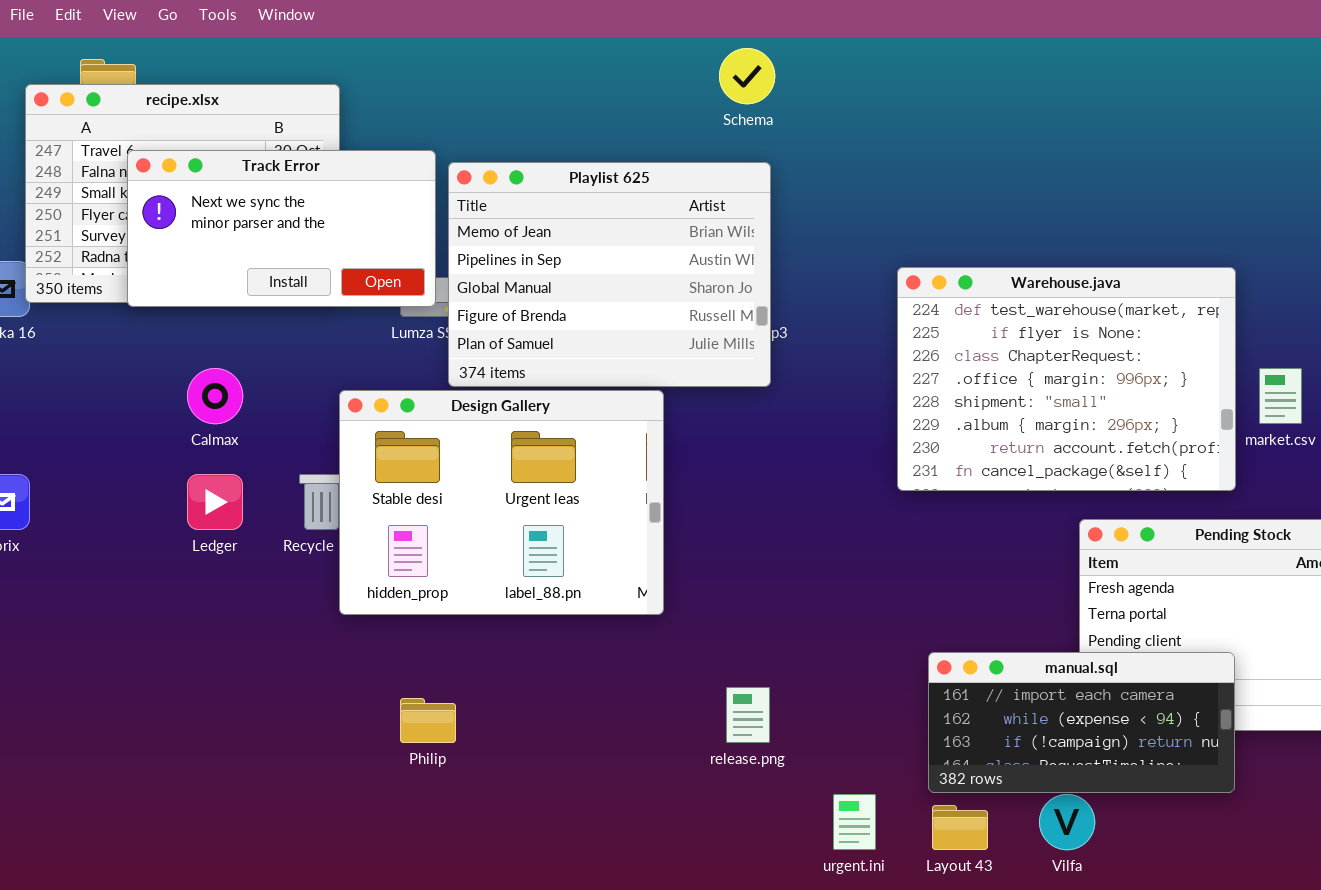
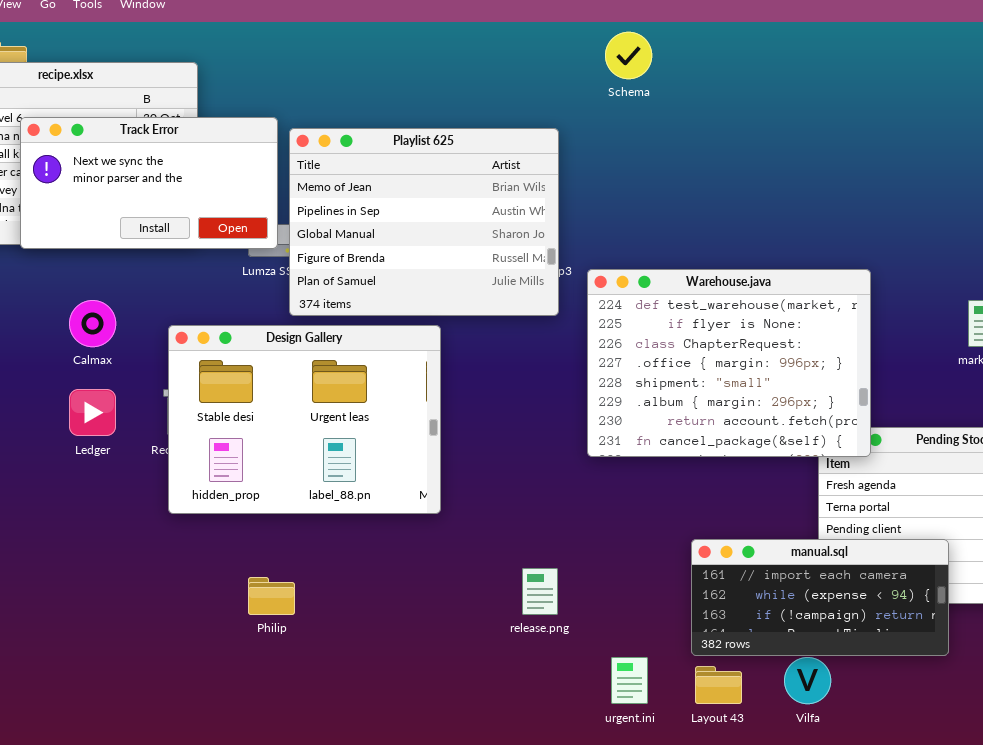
Schema: [719,48,775,104] -> [605,32,652,79], moved
Warehouse.java: [897,267,1236,491] -> [587,269,871,457], moved
Design Gallery: [339,390,664,615] -> [168,325,441,514], moved

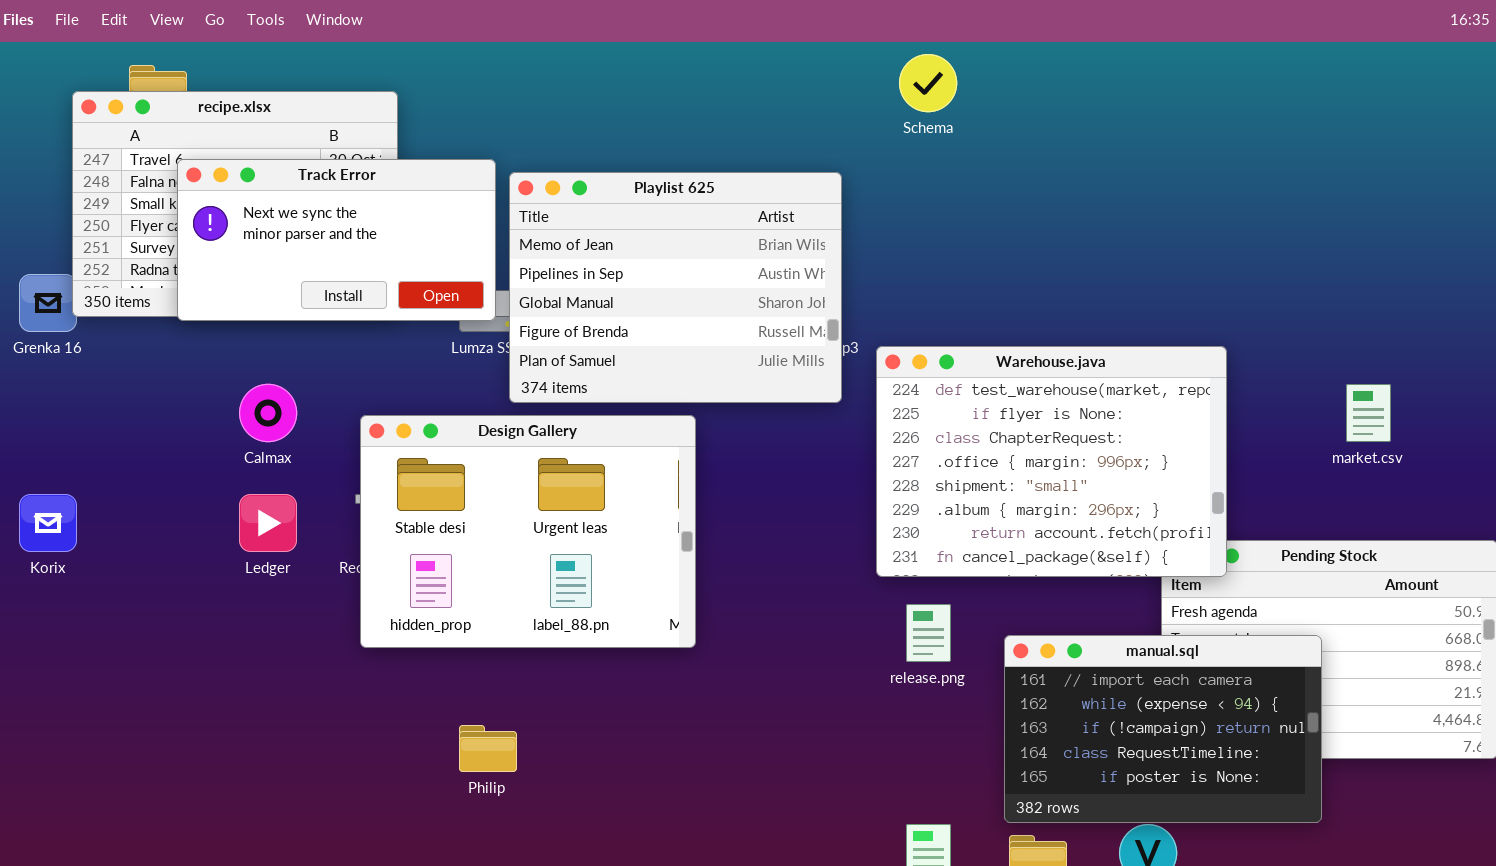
manual.sql: [691,539,949,656] -> [1004,635,1322,823], resized
release.png: [522,568,558,615] -> [906,604,951,662], moved

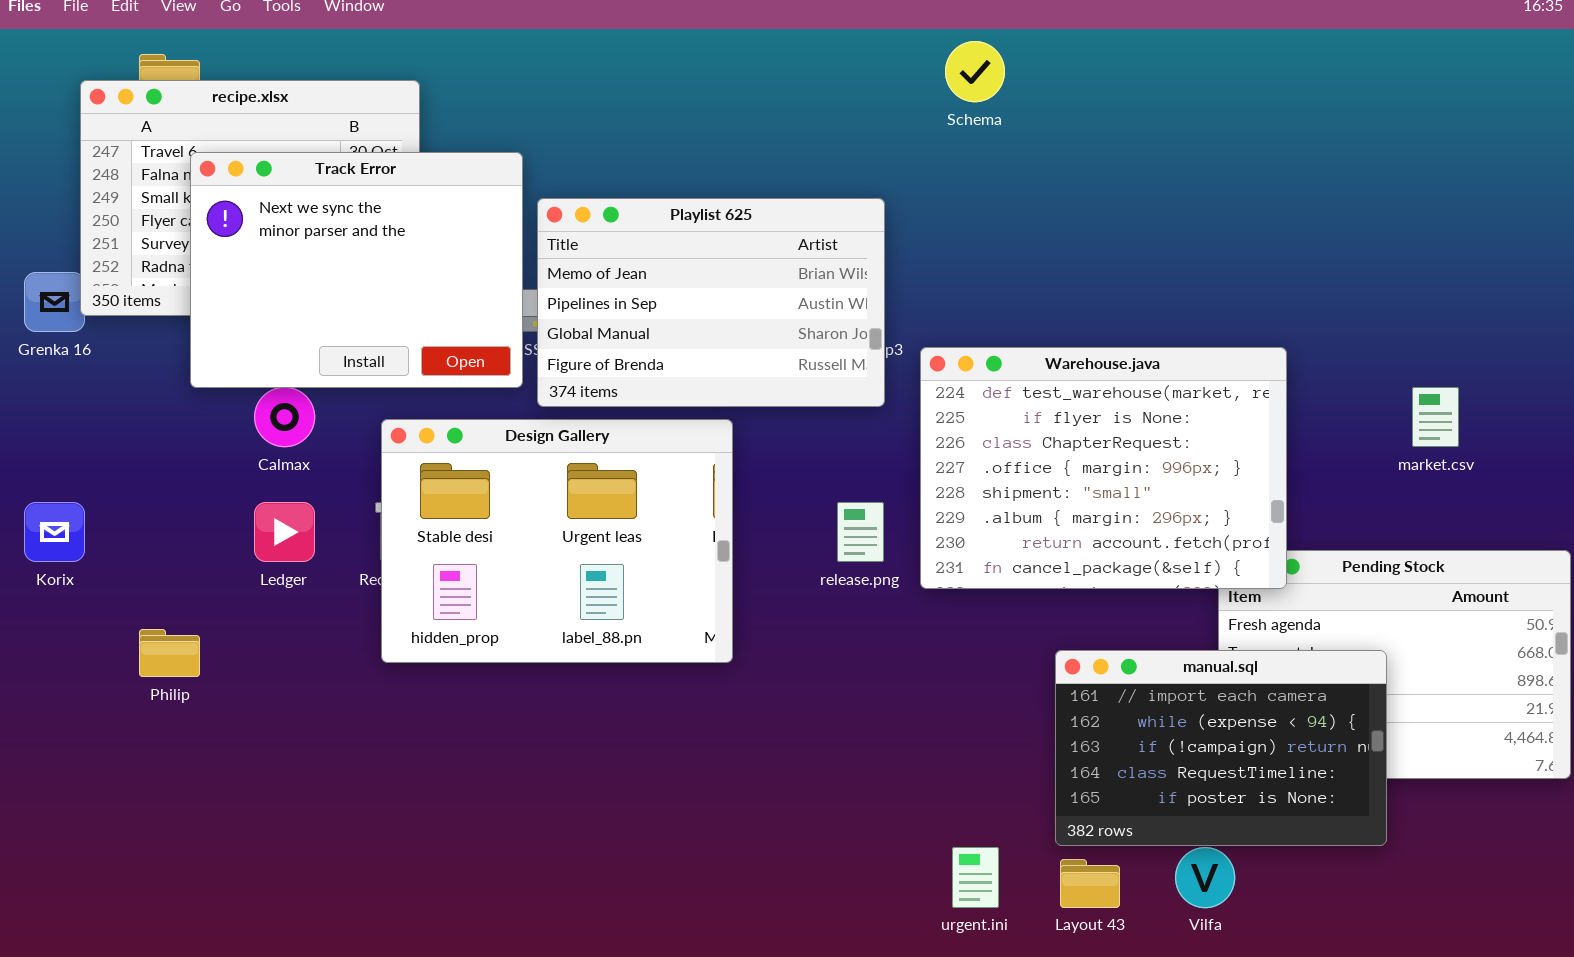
Track Error: [177,159,496,321] -> [190,152,523,388], resized
Playlist 625: [509,172,842,403] -> [537,198,885,407], resized
release.png: [906,604,951,662] -> [837,502,884,562], moved
Philip: [459,725,517,772] -> [139,629,200,677], moved

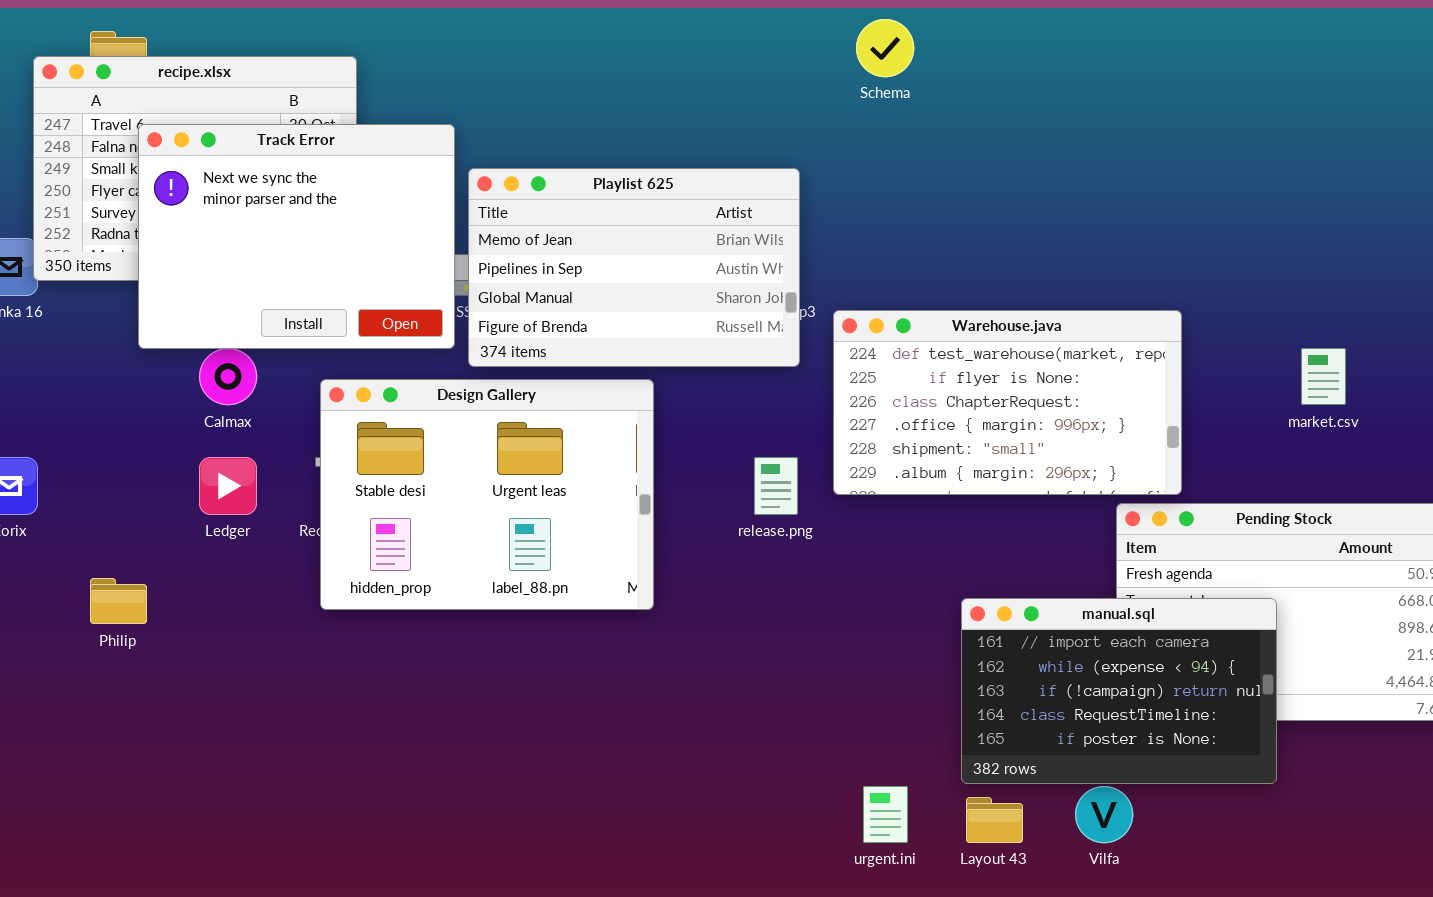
Warehouse.java: [920,347,1287,589] -> [833,310,1182,495], resized

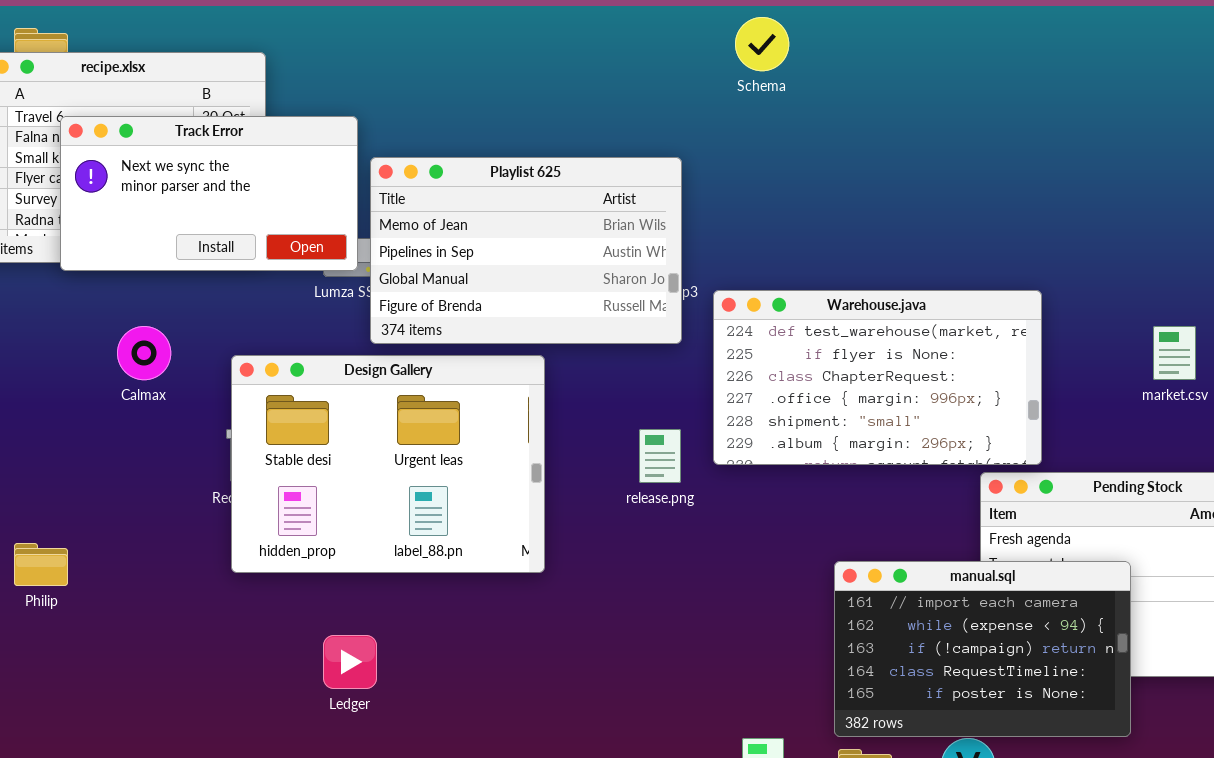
Track Error: [138,124,455,349] -> [60,116,358,271], resized
Ledger: [199,457,257,515] -> [323,635,377,689], moved

